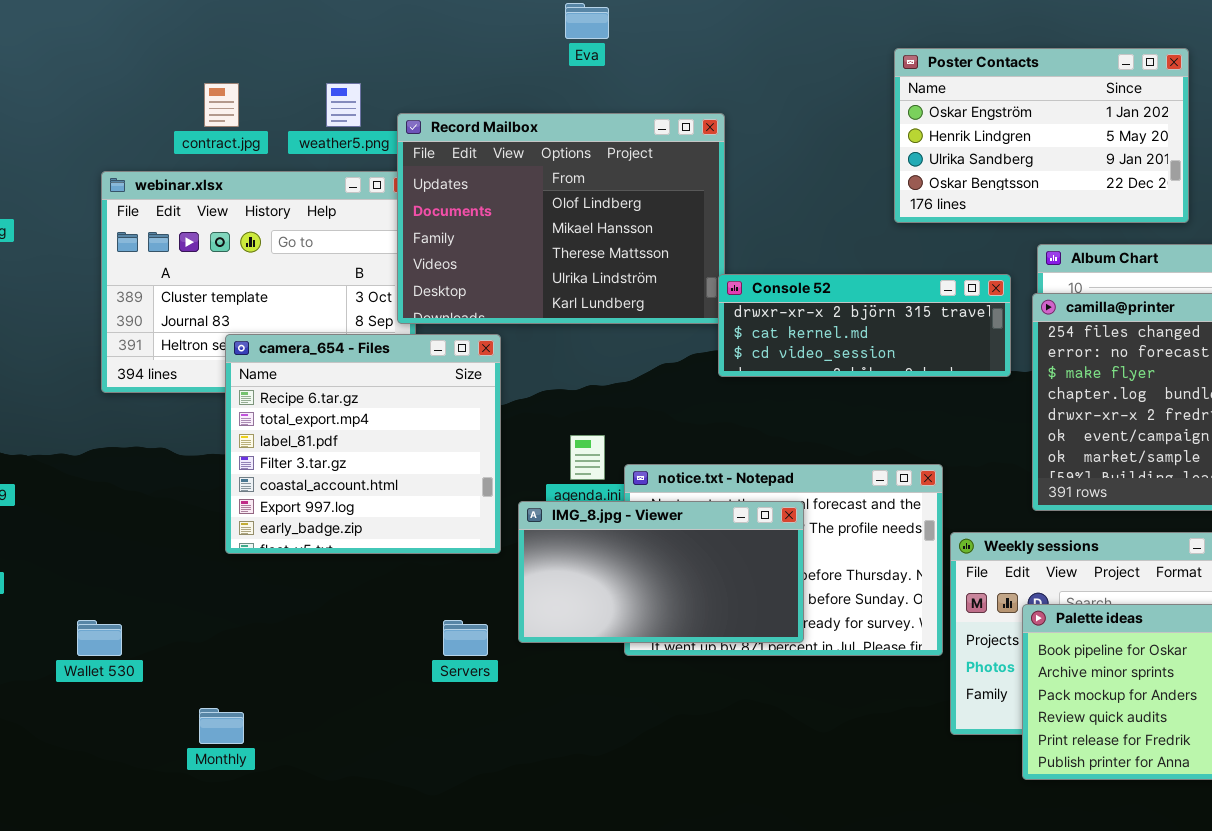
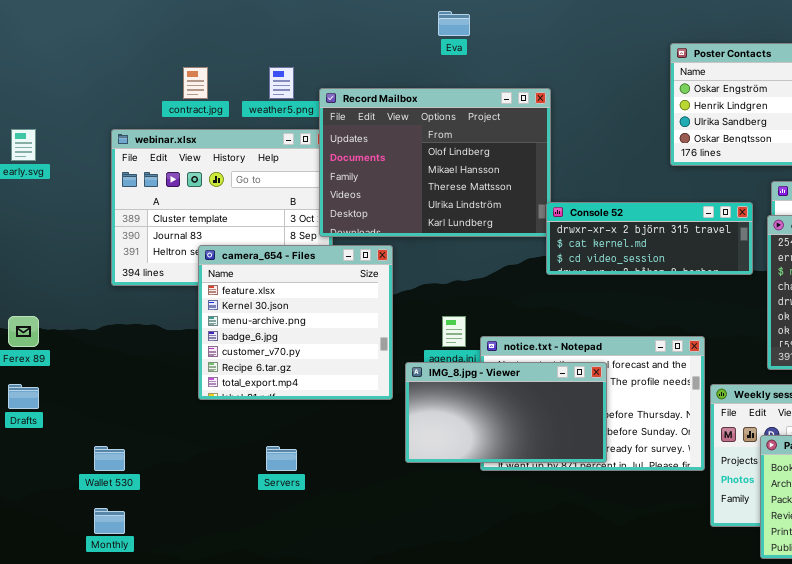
camera_654 - Files: [225,334,501,554] -> [198,245,393,400], scrolled up 5 rows
Servers: [443,620,488,656] -> [266,446,297,471], moved
Monthly: [199,708,244,744] -> [94,508,125,534], moved

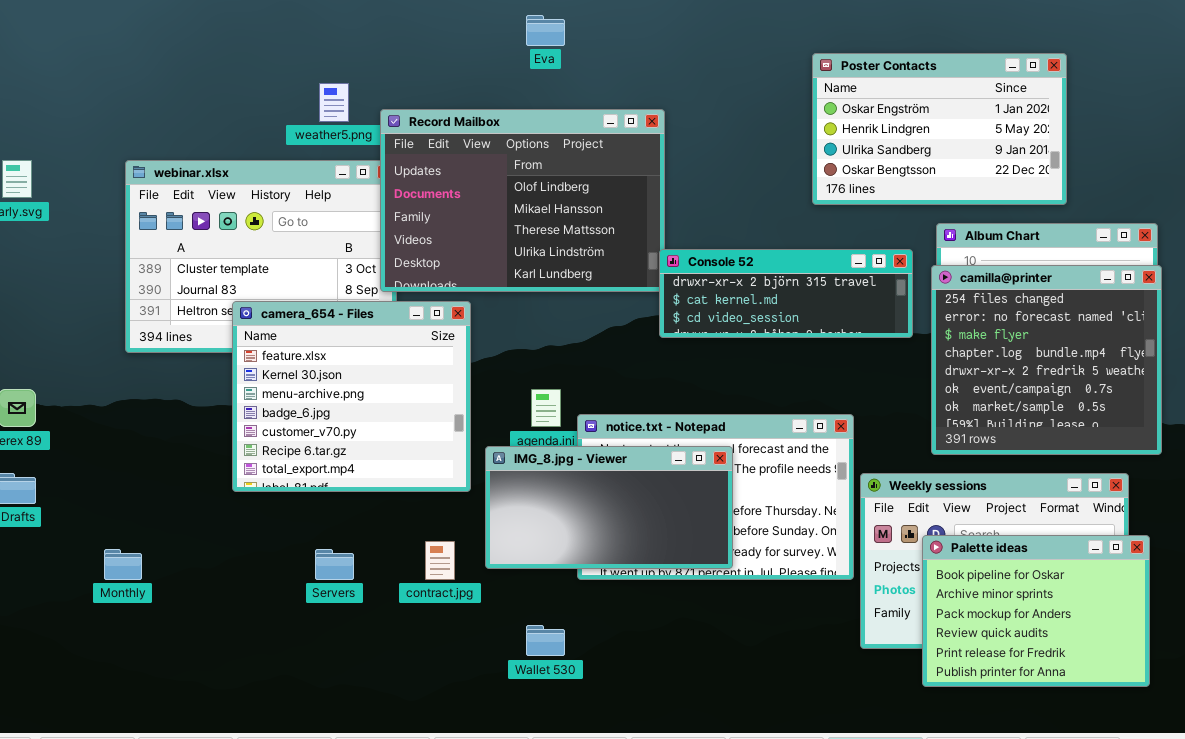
contract.jpg: [183,67,208,99] -> [425,541,455,580], moved
Wallet 530: [94,446,125,471] -> [526,625,565,656], moved
Monthly: [94,508,125,534] -> [104,549,142,580], moved

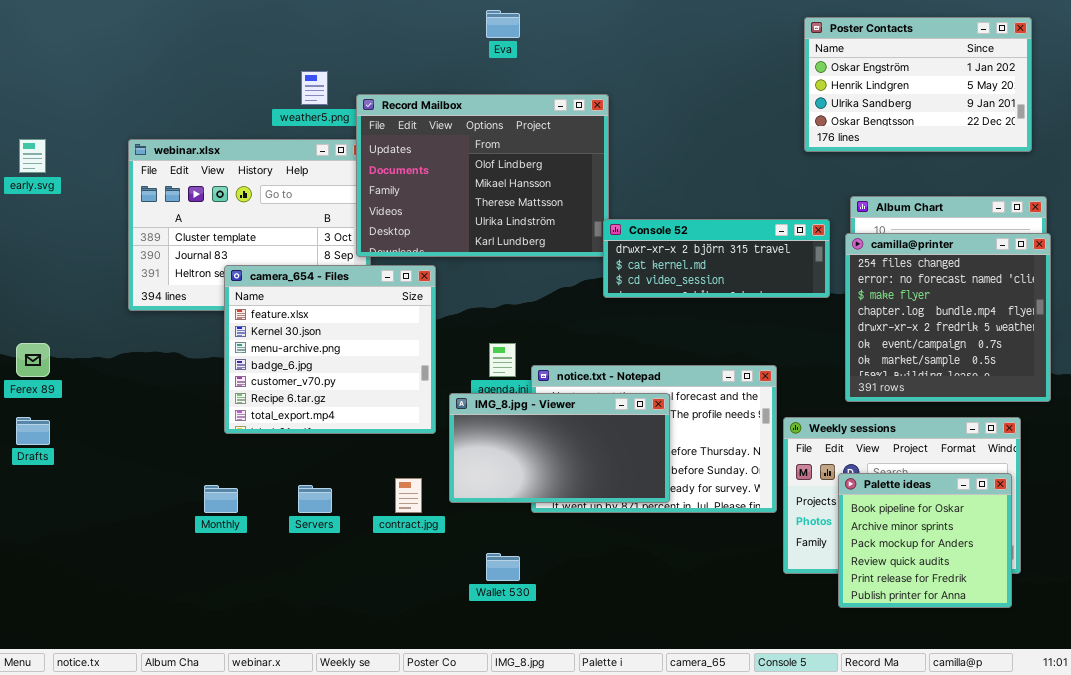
Poster Contacts: [812,53,1067,205] -> [804,17,1032,152], moved
Palette ideas: [922,535,1150,687] -> [838,473,1012,608], resized
Monthly: [104,549,142,580] -> [204,485,238,513], moved

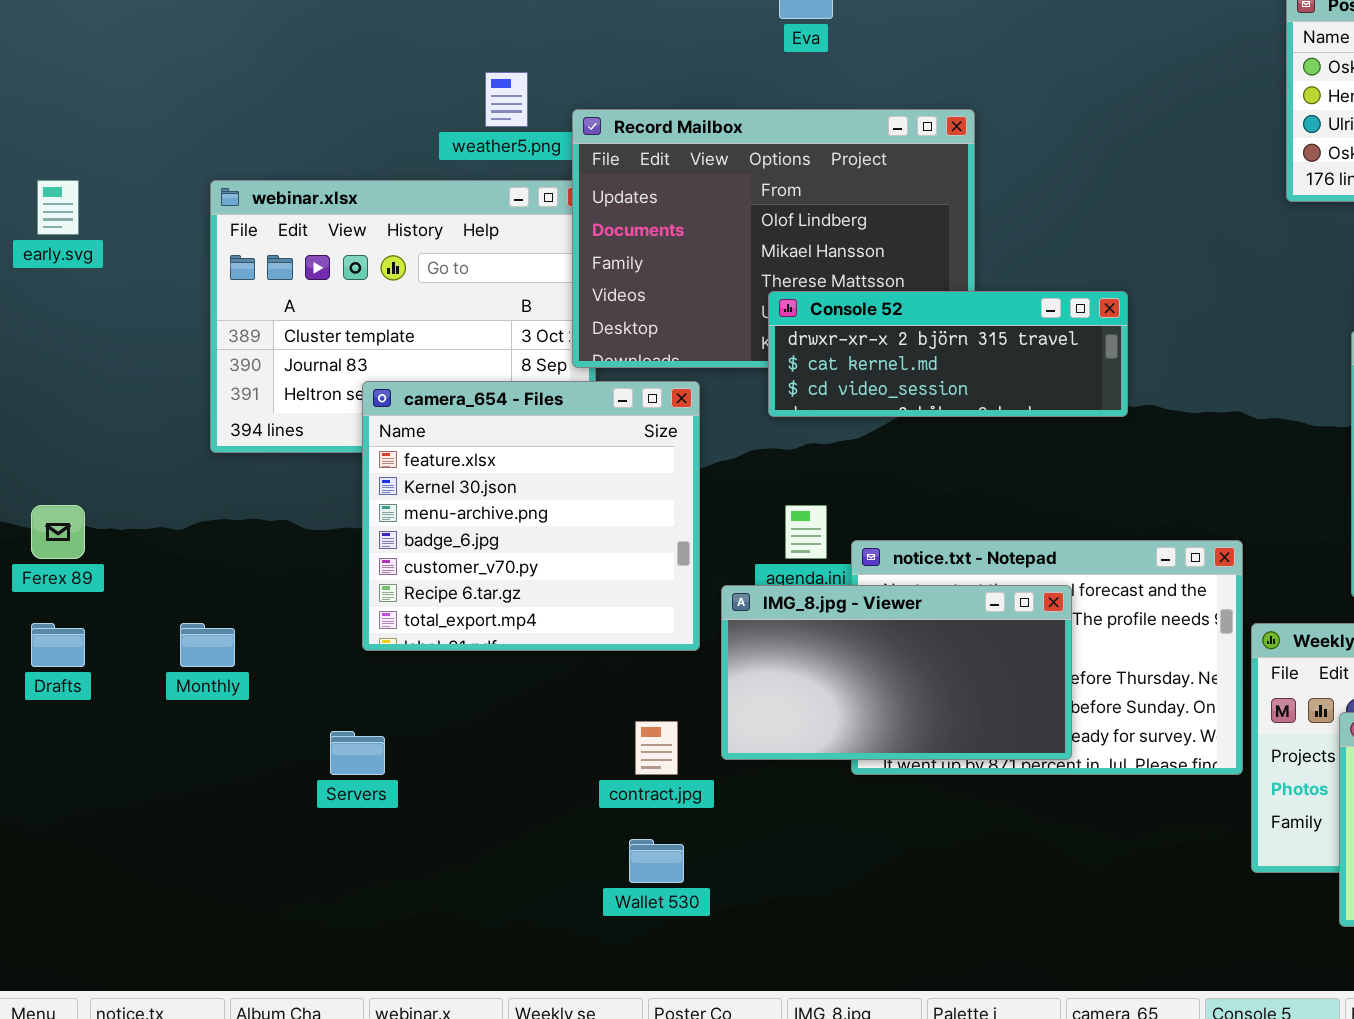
Console 52: [603,219,830,298] -> [768,291,1128,417], moved
Monthly: [204,485,238,513] -> [180,623,235,667], moved
Servers: [298,485,332,513] -> [330,731,385,775], moved
Wallet 530: [486,553,520,581] -> [629,839,684,883], moved

